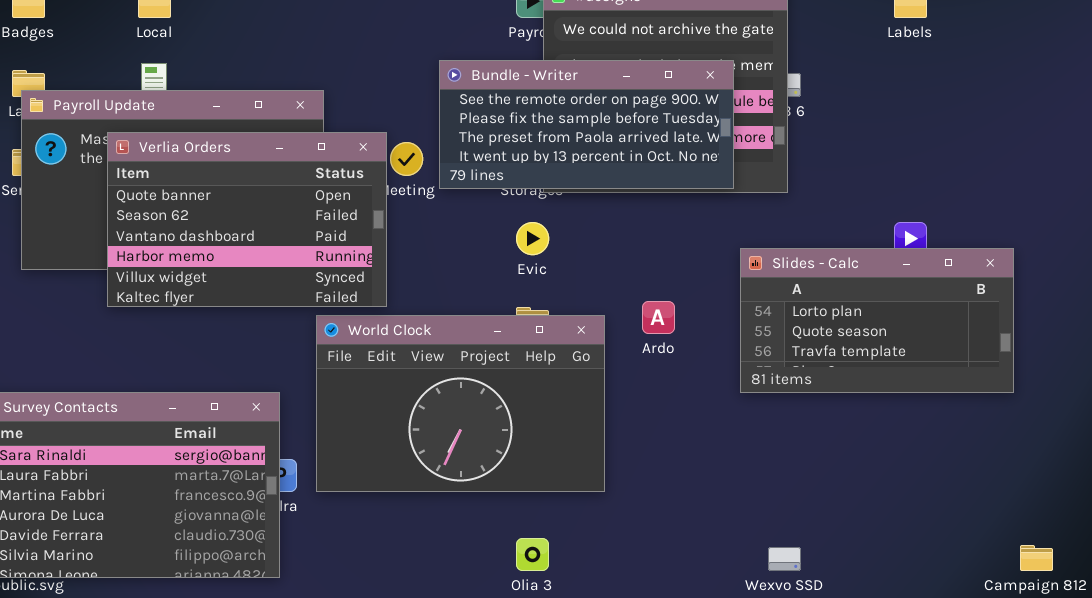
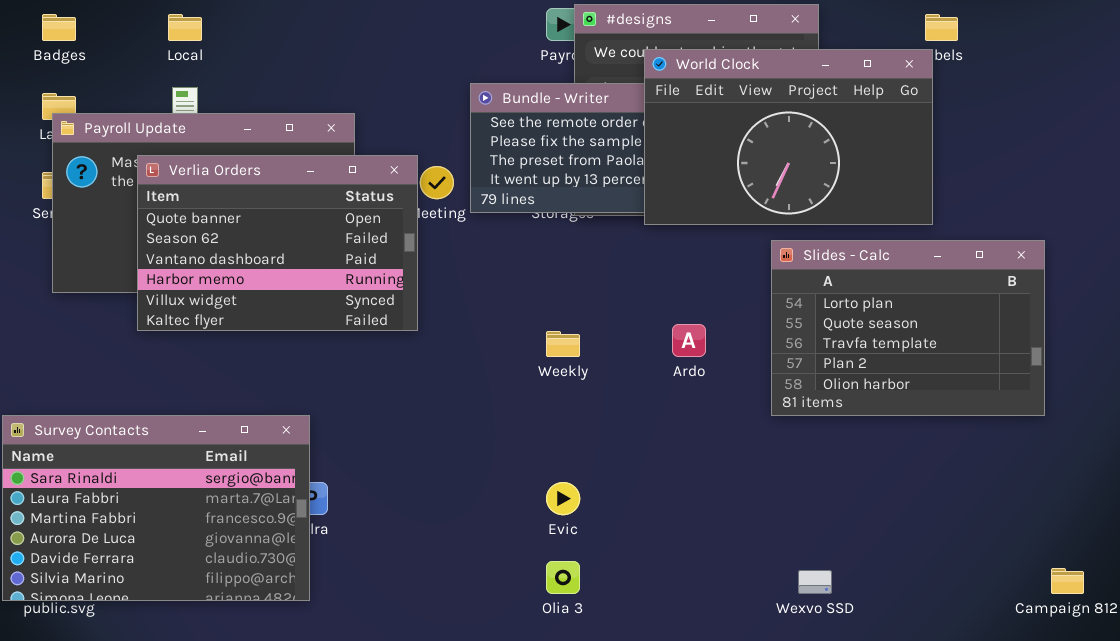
Evic: [516,222,549,255] -> [546,482,580,515], moved
Slides - Calc: [740,248,1014,393] -> [771,240,1045,416], resized
World Clock: [316,315,605,492] -> [644,49,933,225], moved

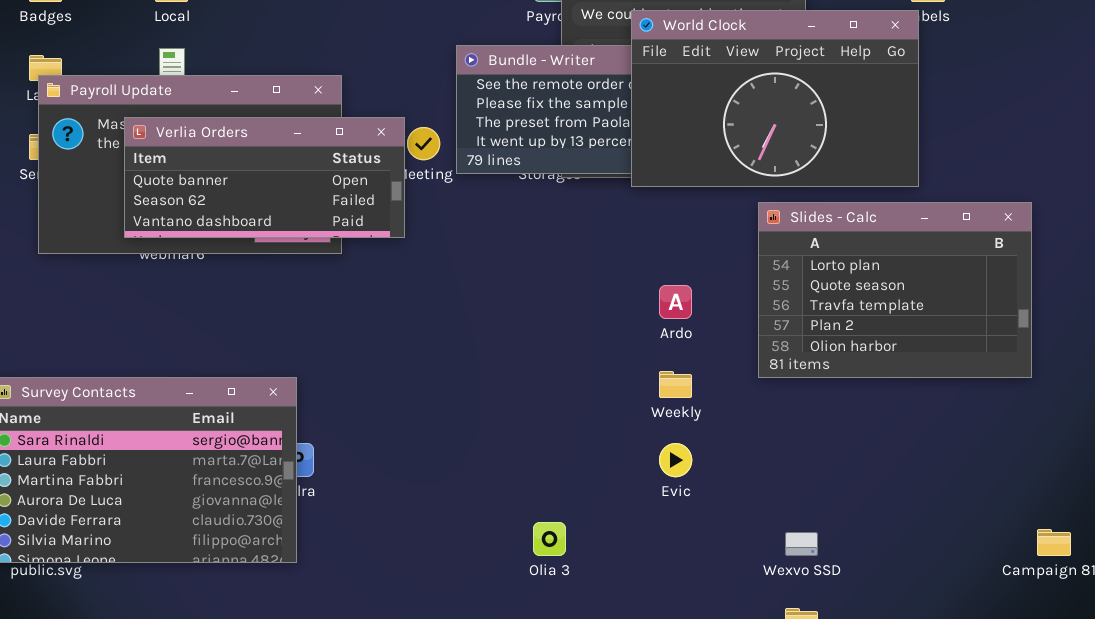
Verlia Orders: [137,155,418,331] -> [124,117,405,238], resized
Weekly: [546,331,580,357] -> [659,371,692,398], moved
Evic: [546,482,580,515] -> [659,443,692,477], moved

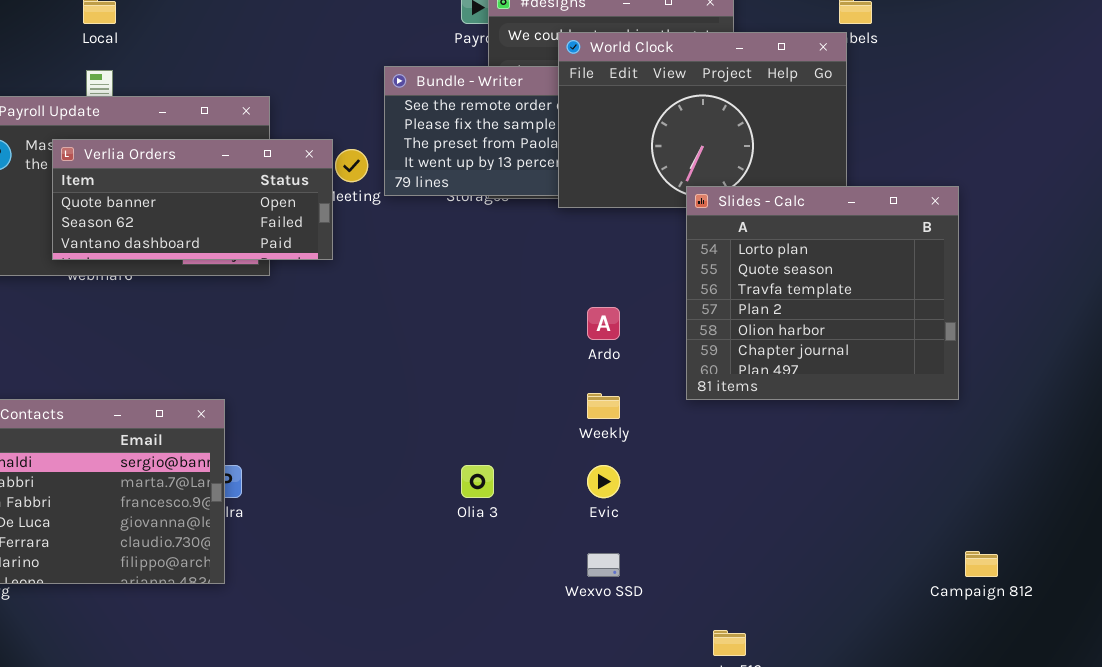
Slides - Calc: [758,202,1032,378] -> [686,186,959,400], resized
Olia 3: [533,522,566,556] -> [461,465,494,498], moved
Wexvo SSD: [785,532,818,556] -> [587,553,620,577], moved

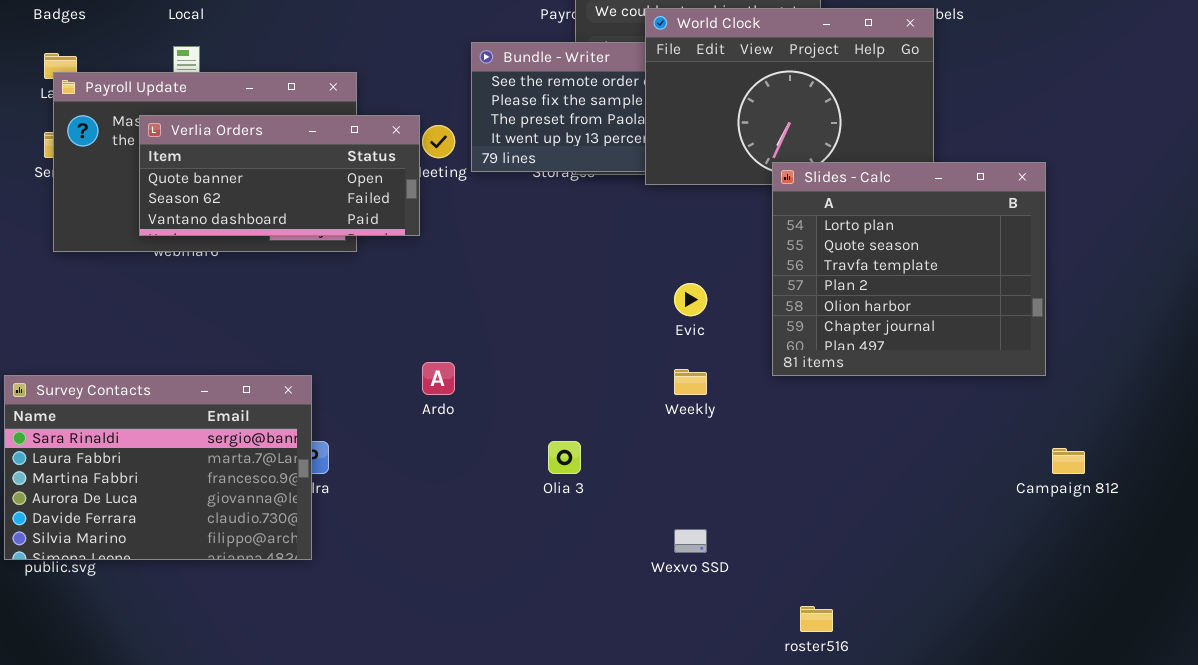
Ardo: [587,307,620,340] -> [422,362,455,395], moved
Evic: [587,465,620,498] -> [674,283,707,316], moved
Campaign 812: [965,551,998,577] -> [1052,448,1085,474], moved

